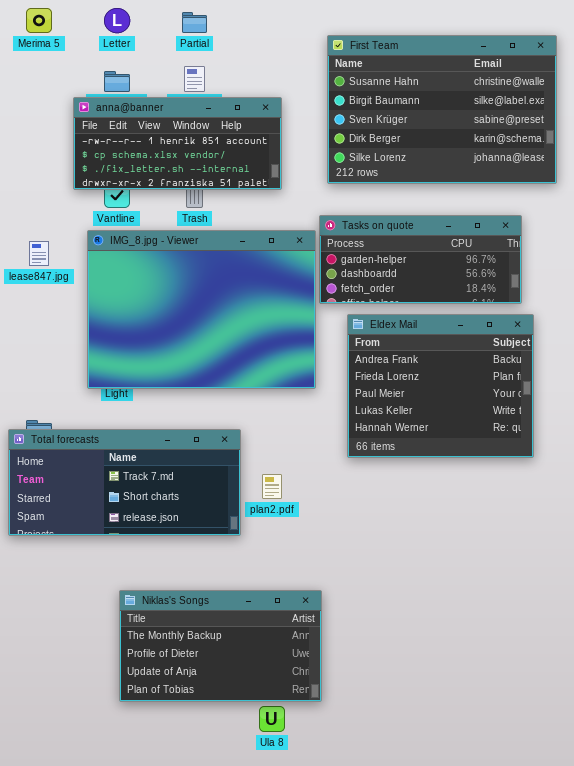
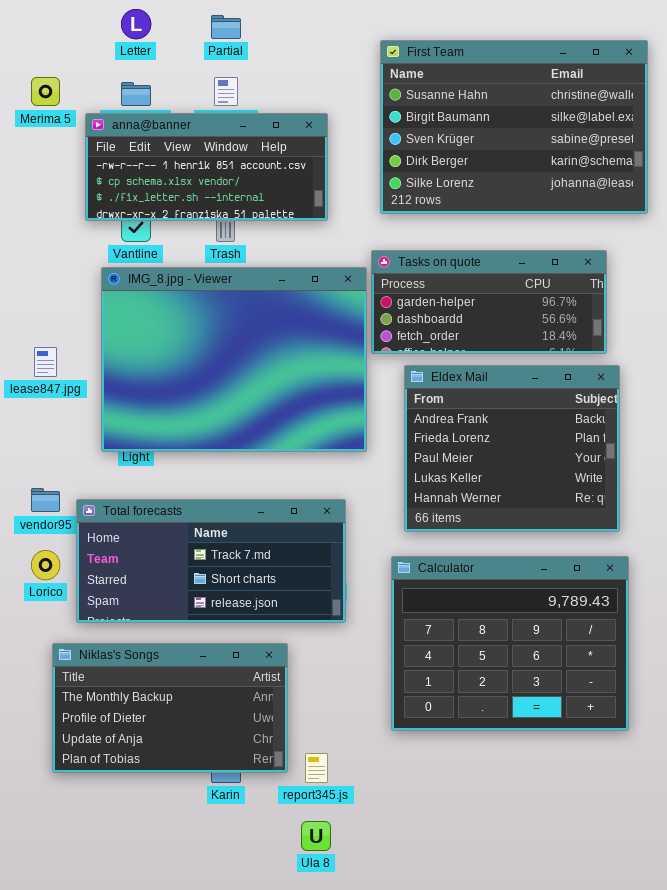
Merima 5: [26,8,52,33] -> [31,77,60,106], moved
lease847.jpg: [29,241,49,266] -> [34,347,57,377], moved
Total forecasts: [8,429,241,536] -> [76,499,346,623], moved
Calculator: none -> [391,556,629,731], opened
Niklas's Songs: [119,590,322,702] -> [52,643,288,773], moved

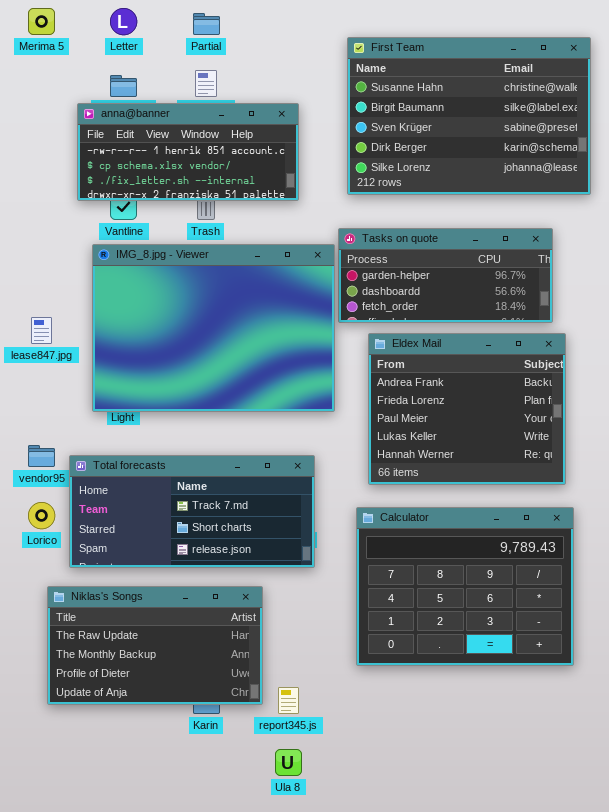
Merima 5: [31,77,60,106] -> [28,8,55,35], moved
Niklas's Songs: [52,643,288,773] -> [47,586,263,705], scrolled up 1 row

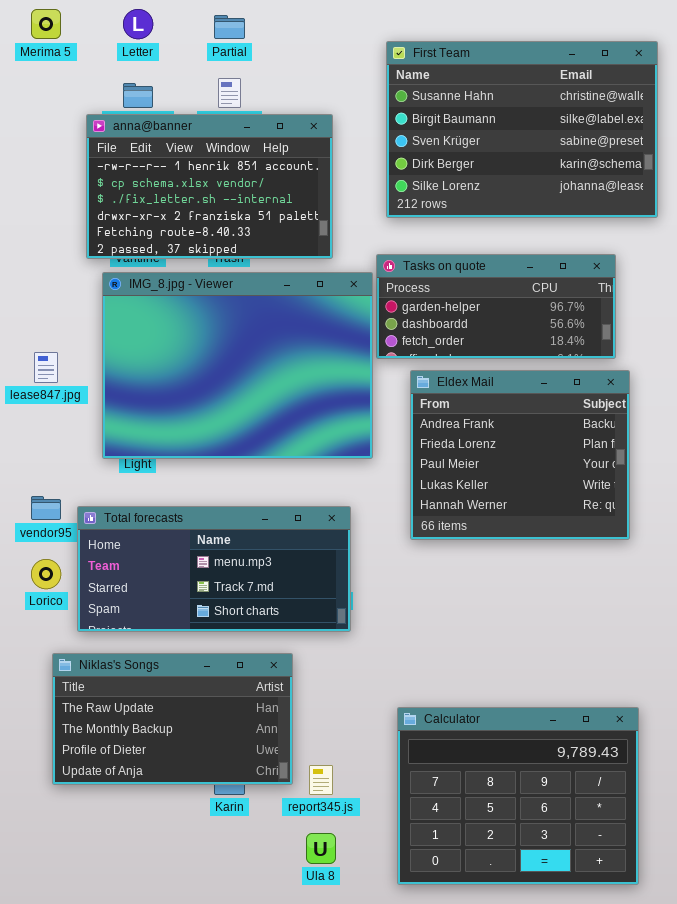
anna@banner: [77,103,299,201] -> [86,114,333,259], resized
Total forecasts: [69,455,315,568] -> [77,506,351,632], scrolled up 1 row
Calculator: [356,507,574,666] -> [397,707,639,885], moved

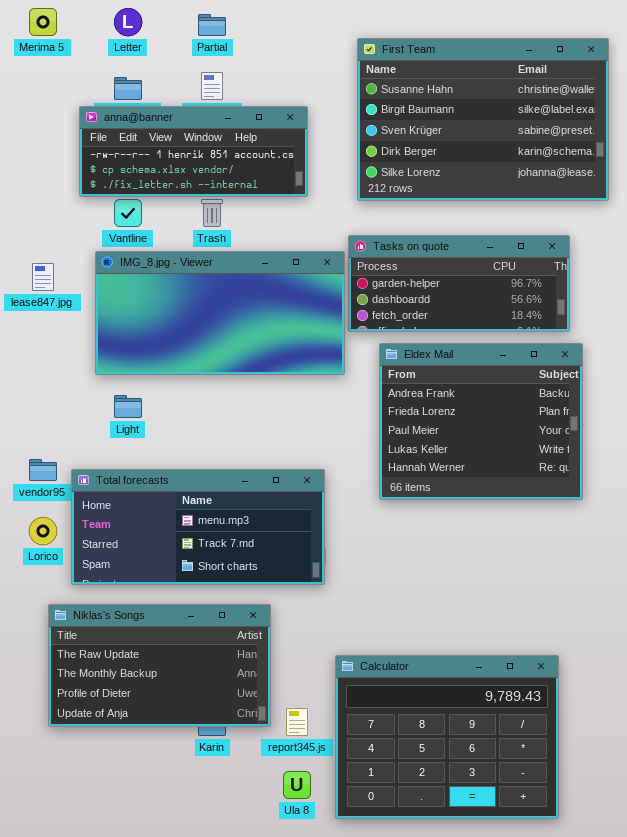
anna@banner: [86,114,333,259] -> [79,106,308,197], resized
IMG_8.jpg - Viewer: [102,272,373,459] -> [95,251,345,375], resized
lease847.jpg: [34,352,58,383] -> [32,263,54,291], moved
Calculator: [397,707,639,885] -> [335,655,559,819], moved

